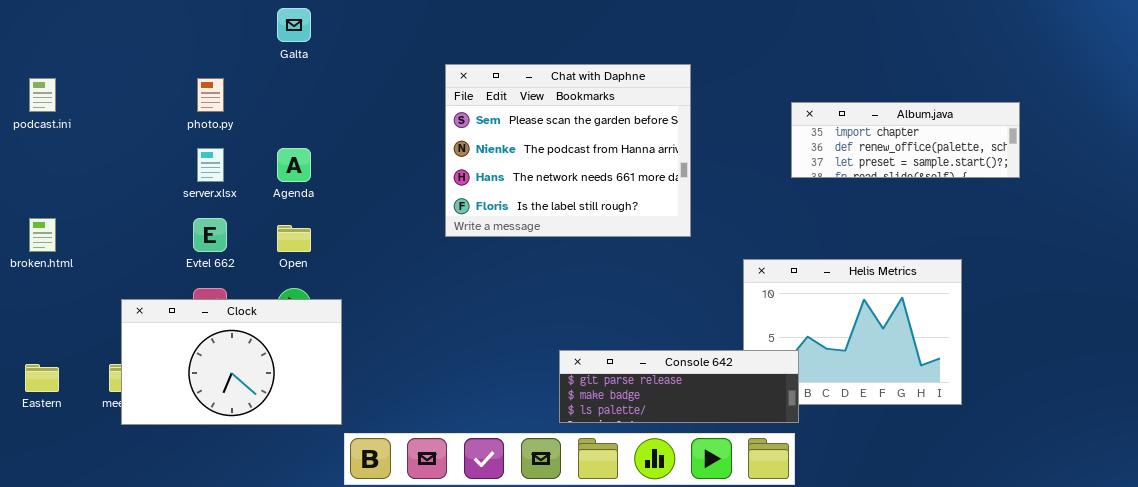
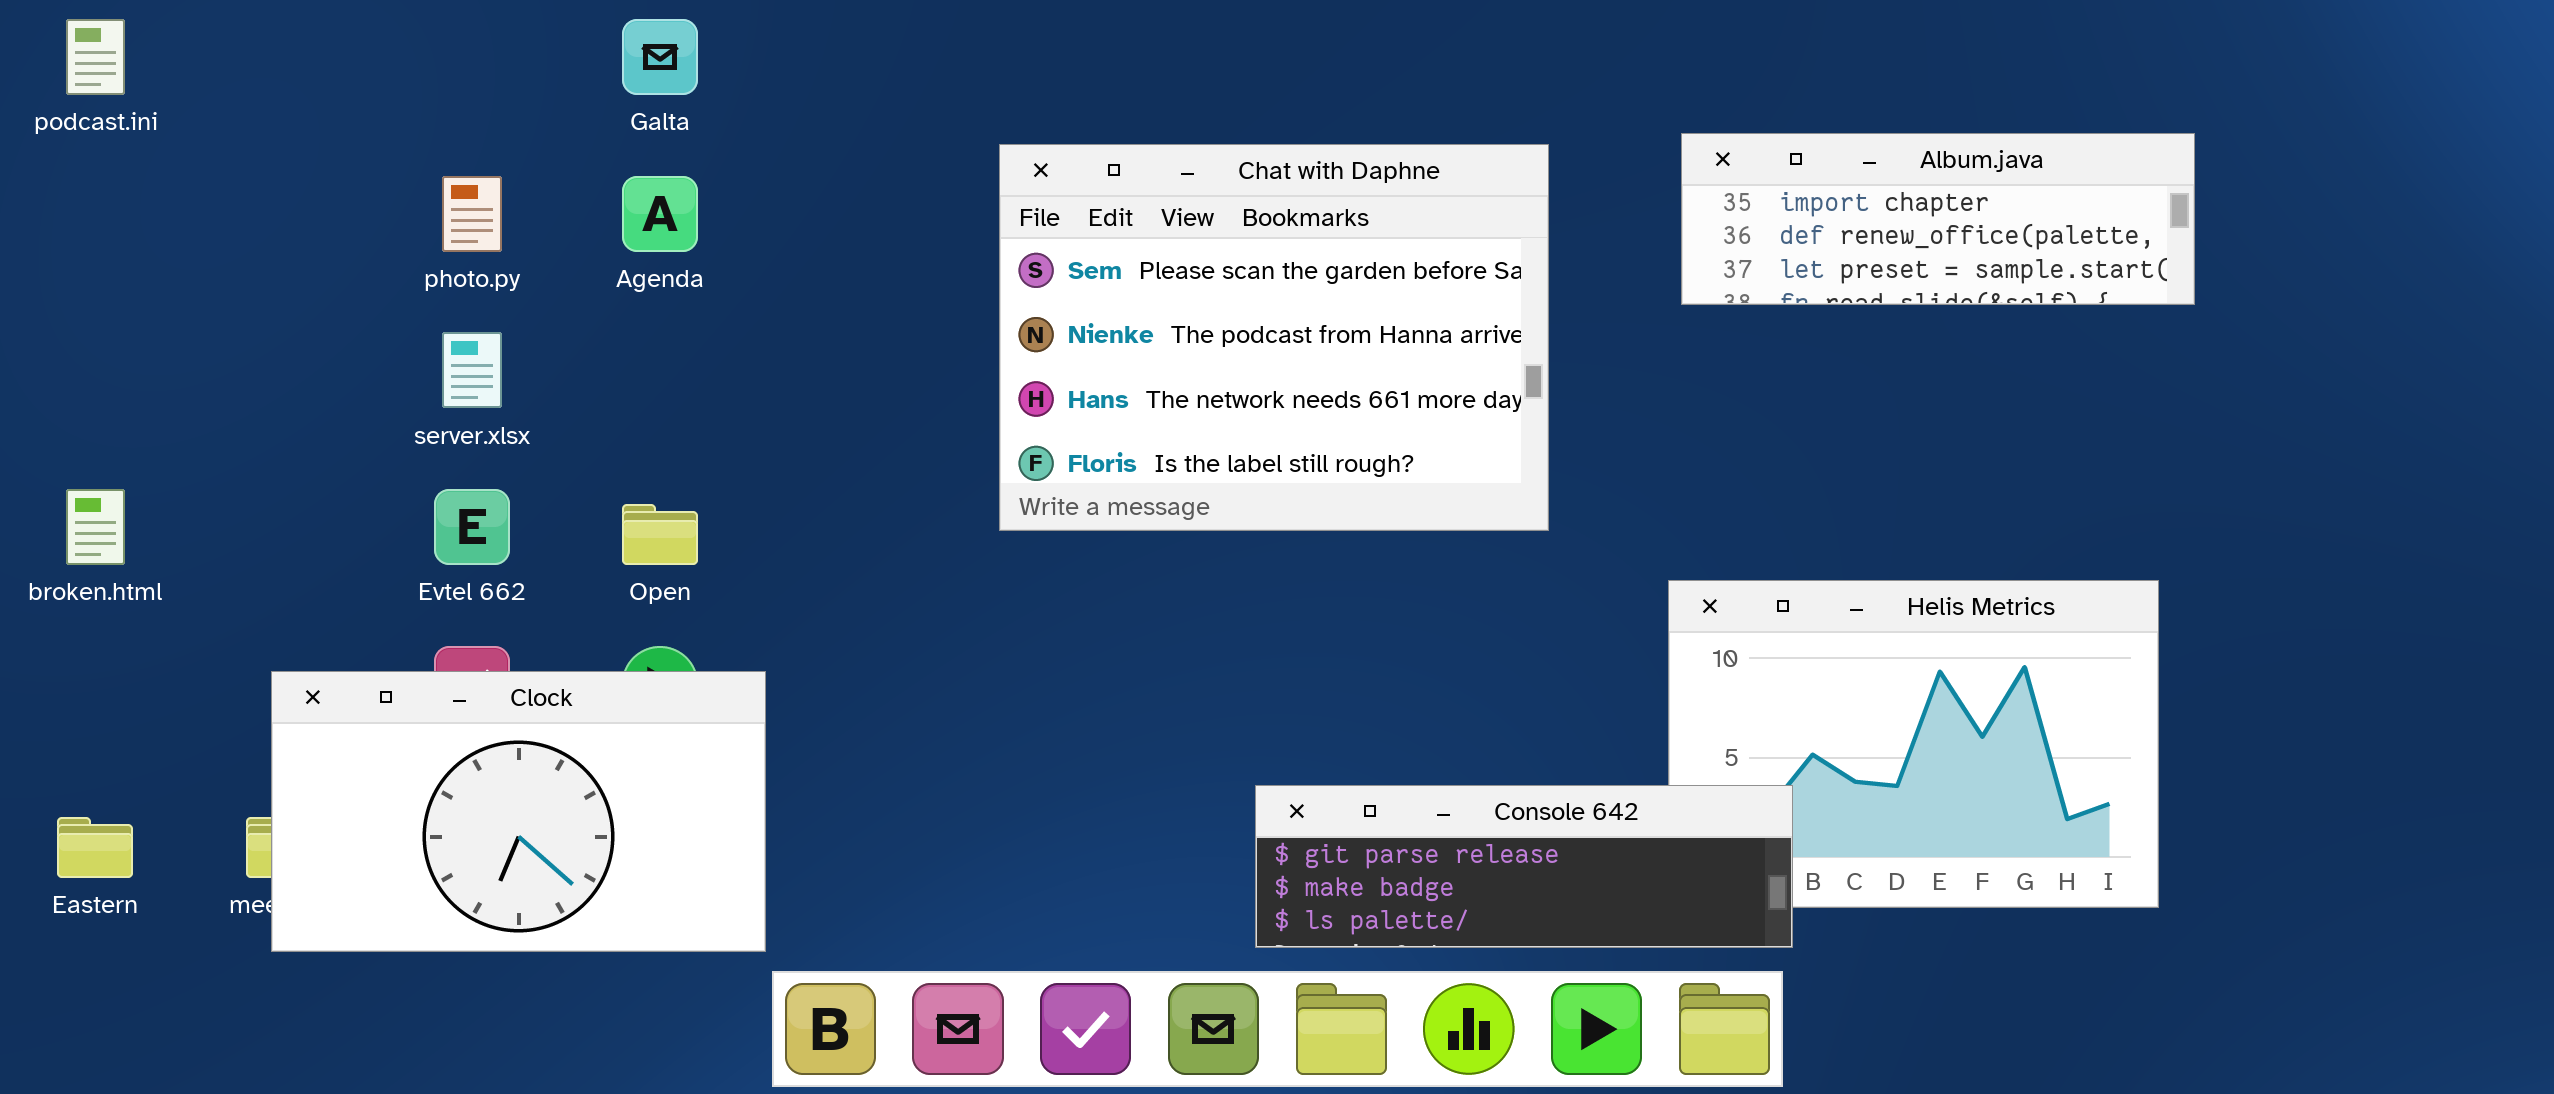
podcast.ini: [29,78,56,112] -> [66,19,125,95], moved
Album.java: [791,102,1020,178] -> [1681,133,2195,305], moved
Agenda: [277,148,311,182] -> [622,176,698,252], moved

